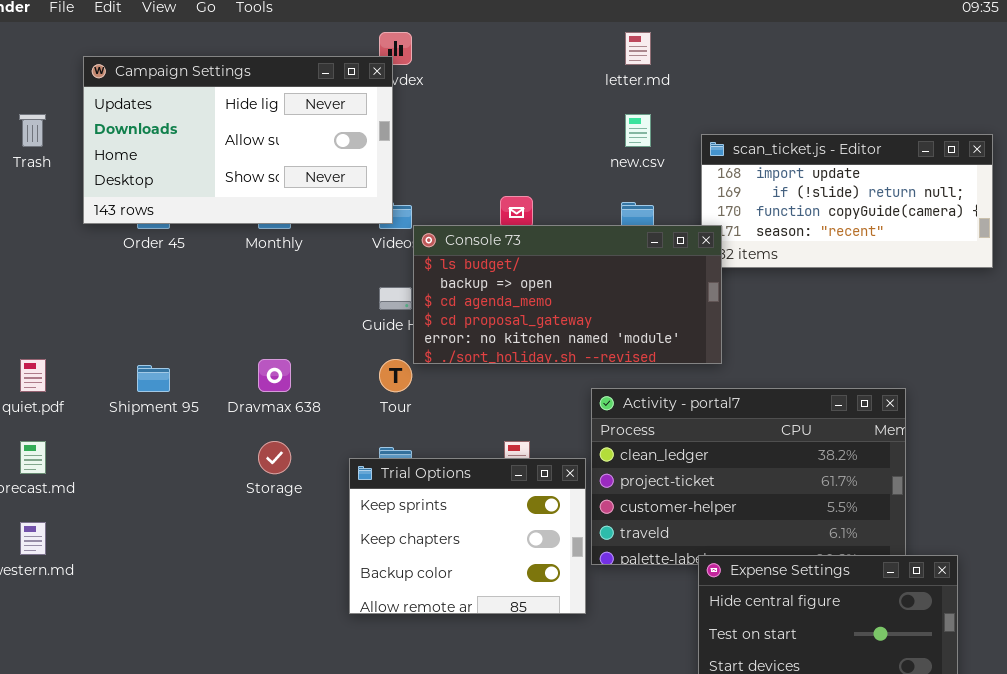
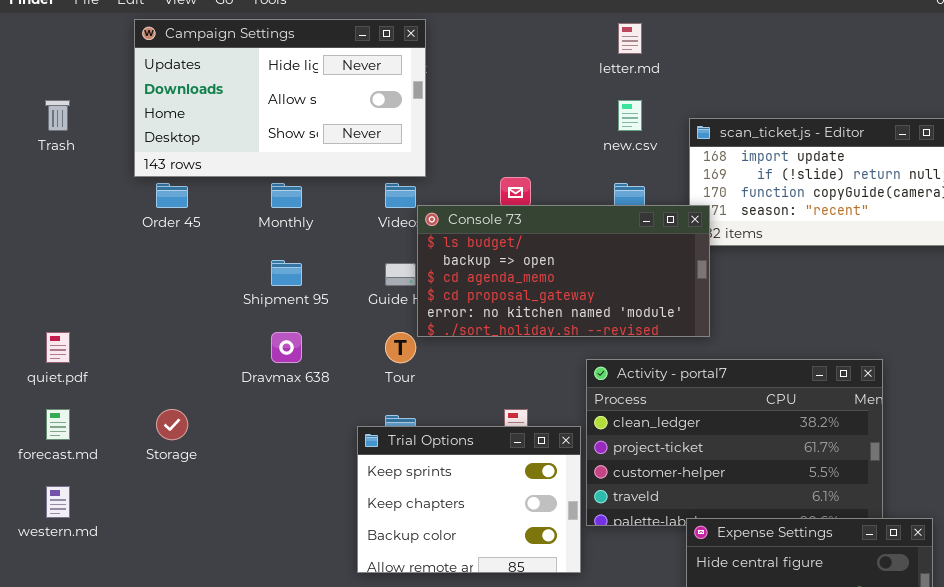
Campaign Settings: [83,56,393,224] -> [134,19,426,177], moved
Shipment 95: [137,365,170,392] -> [271,260,302,286], moved
Storage: [258,441,291,474] -> [156,409,188,440], moved

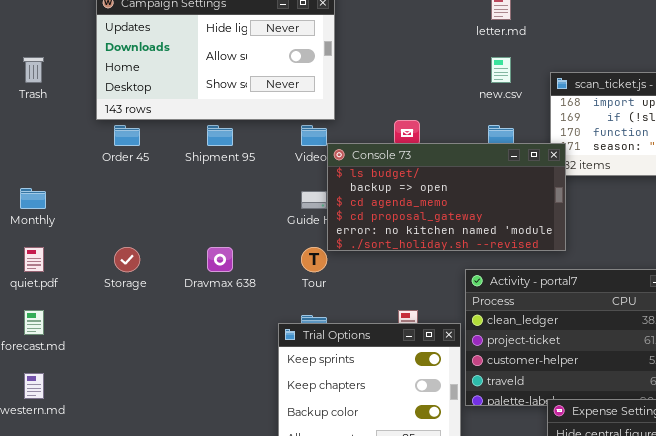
Monthly: [271,183,302,208] -> [20,188,46,209], moved
Shipment 95: [271,260,302,286] -> [207,125,233,146], moved
Storage: [156,409,188,440] -> [114,247,140,272], moved

